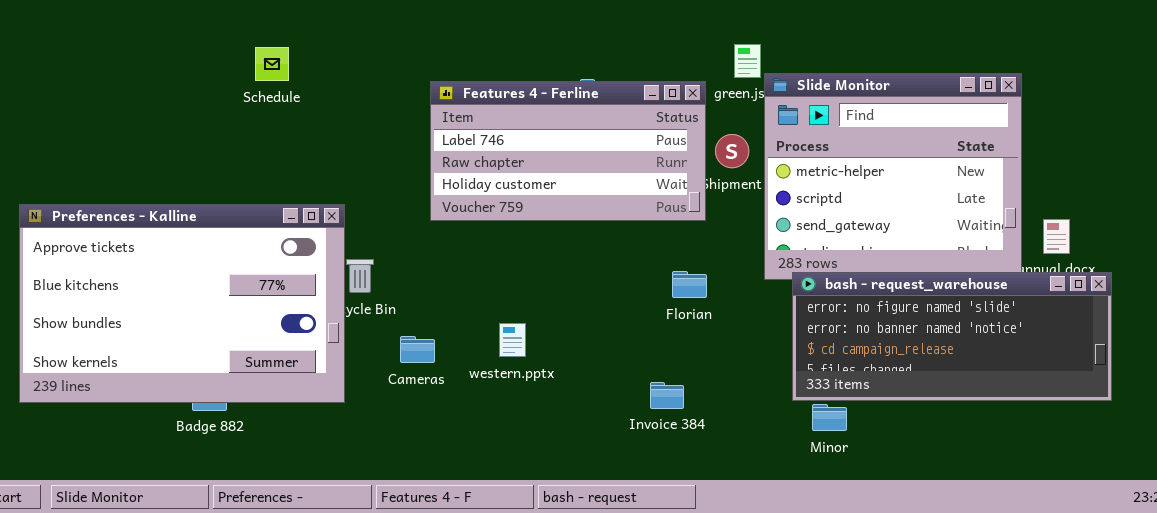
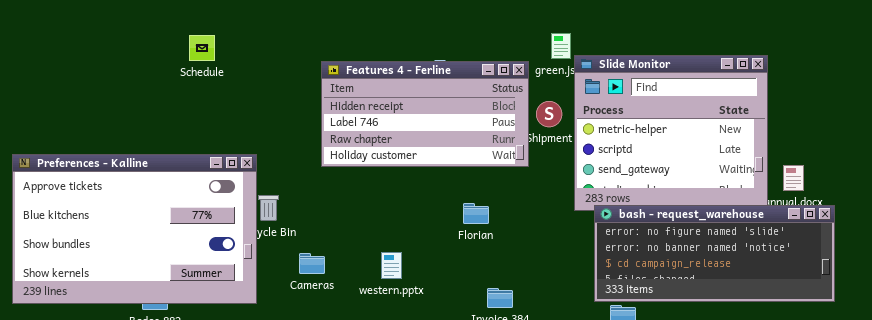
Features 4 - Ferline: [430,81,706,221] -> [321,61,529,167], scrolled up 1 row
Florian: [672,271,707,298] -> [463,203,489,224], moved
western.pptx: [499,323,526,357] -> [381,252,402,279], moved

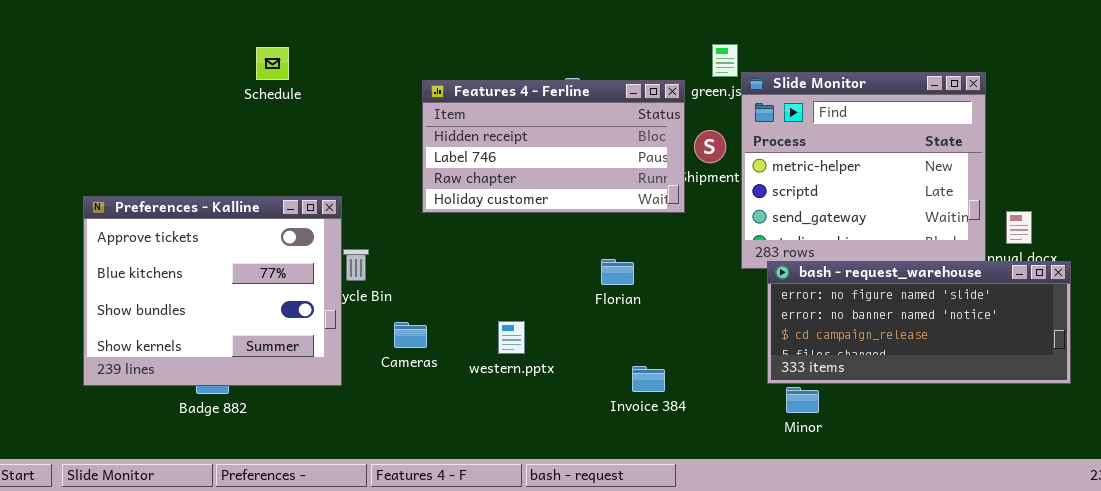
Preferences - Kalline: [12,154,257,304] -> [83,196,342,386], resized

